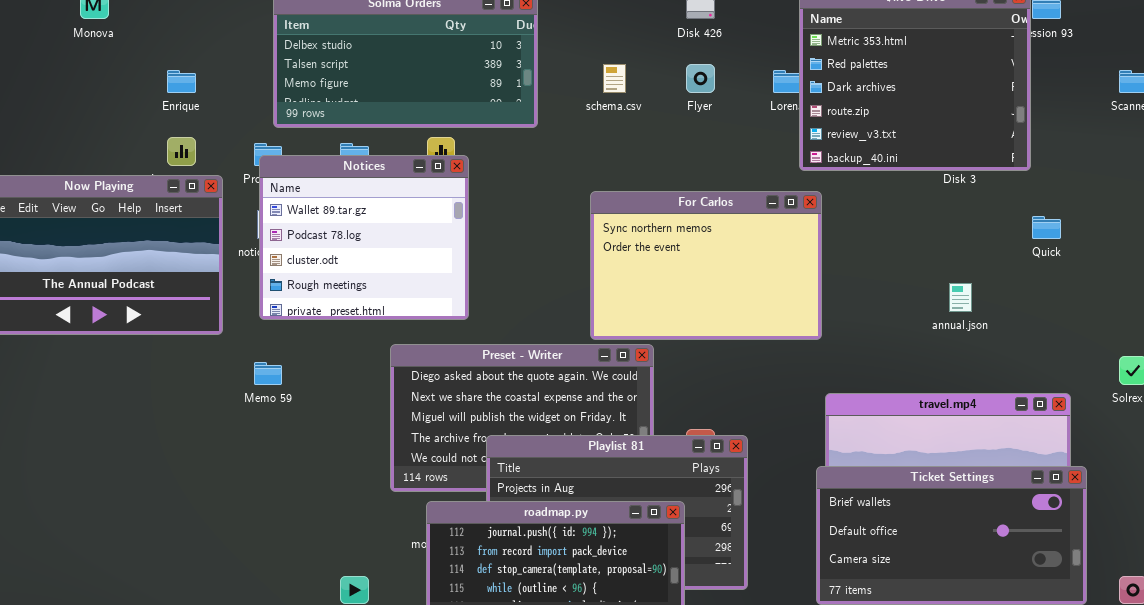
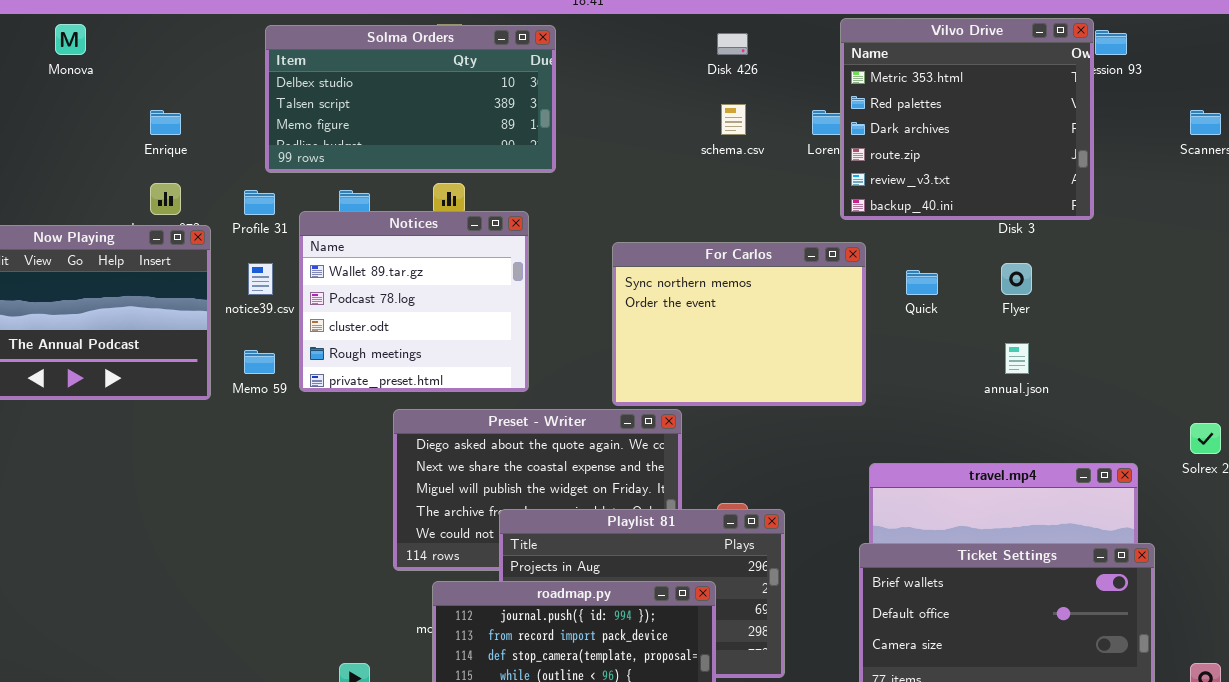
schema.csv: [603,64,626,93] -> [721,104,746,135], moved
Flyer: [686,64,715,93] -> [1001,263,1032,295], moved
Notices: [259,155,469,320] -> [299,211,529,392], moved
Quick: [1032,216,1061,239] -> [906,270,938,295], moved
Memo 59: [254,362,282,385] -> [244,350,275,374], moved

